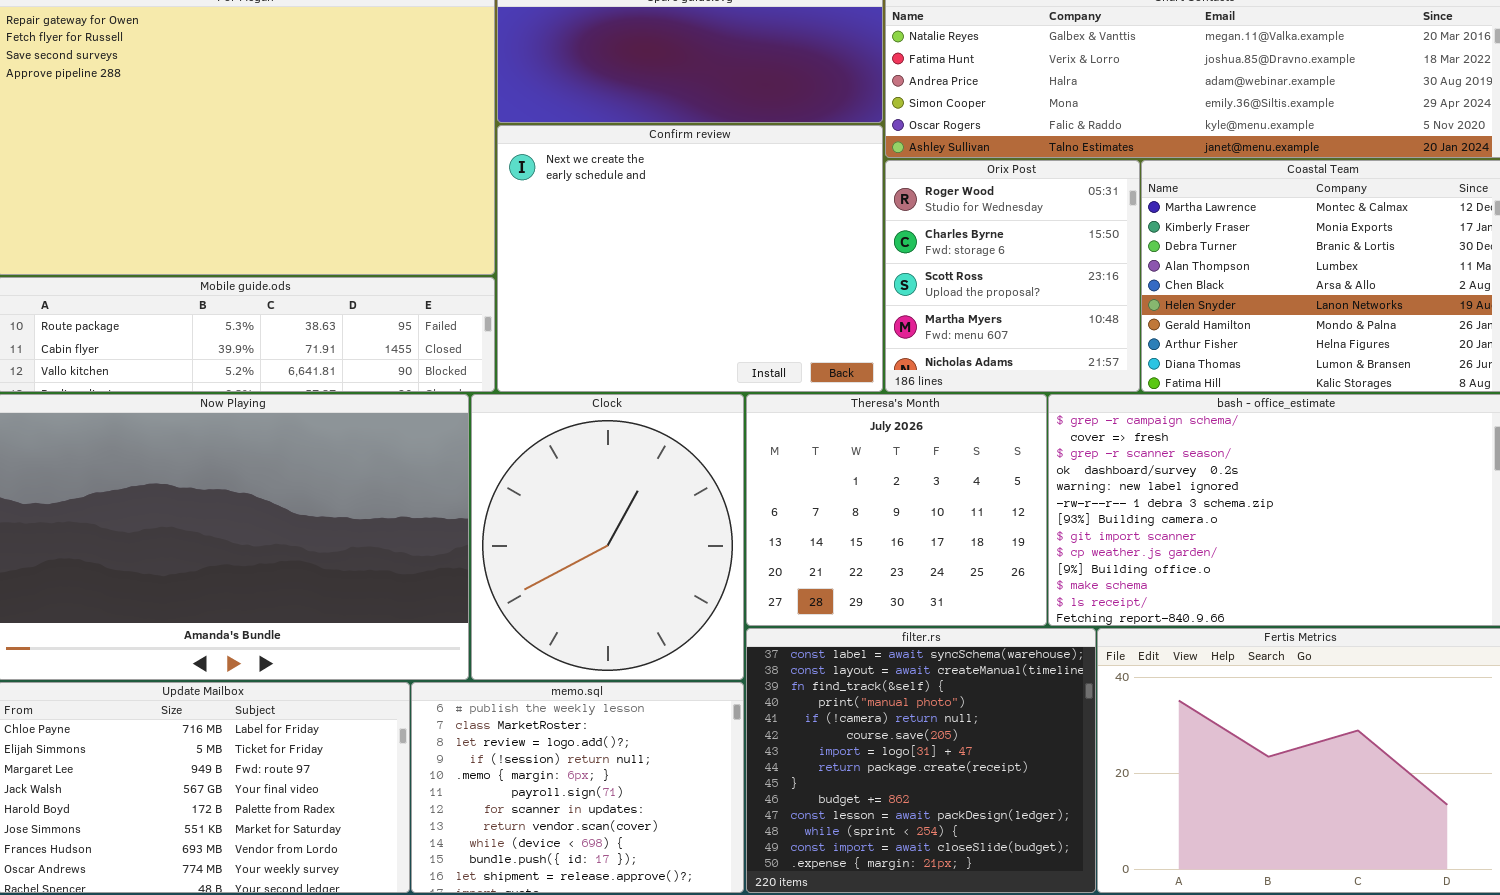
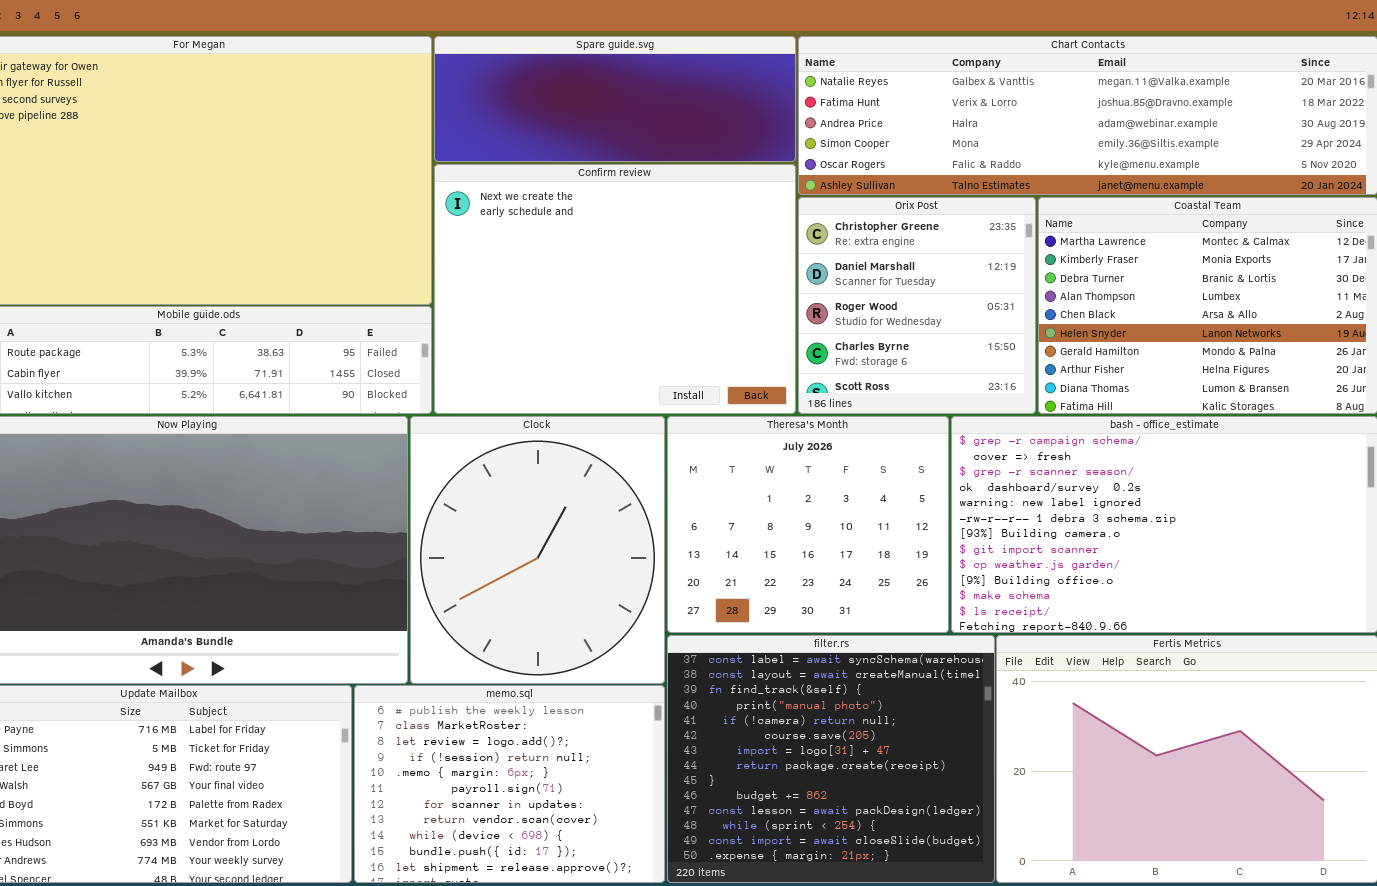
Orix Post: [885,160,1140,392] -> [798,197,1036,414], scrolled up 2 rows

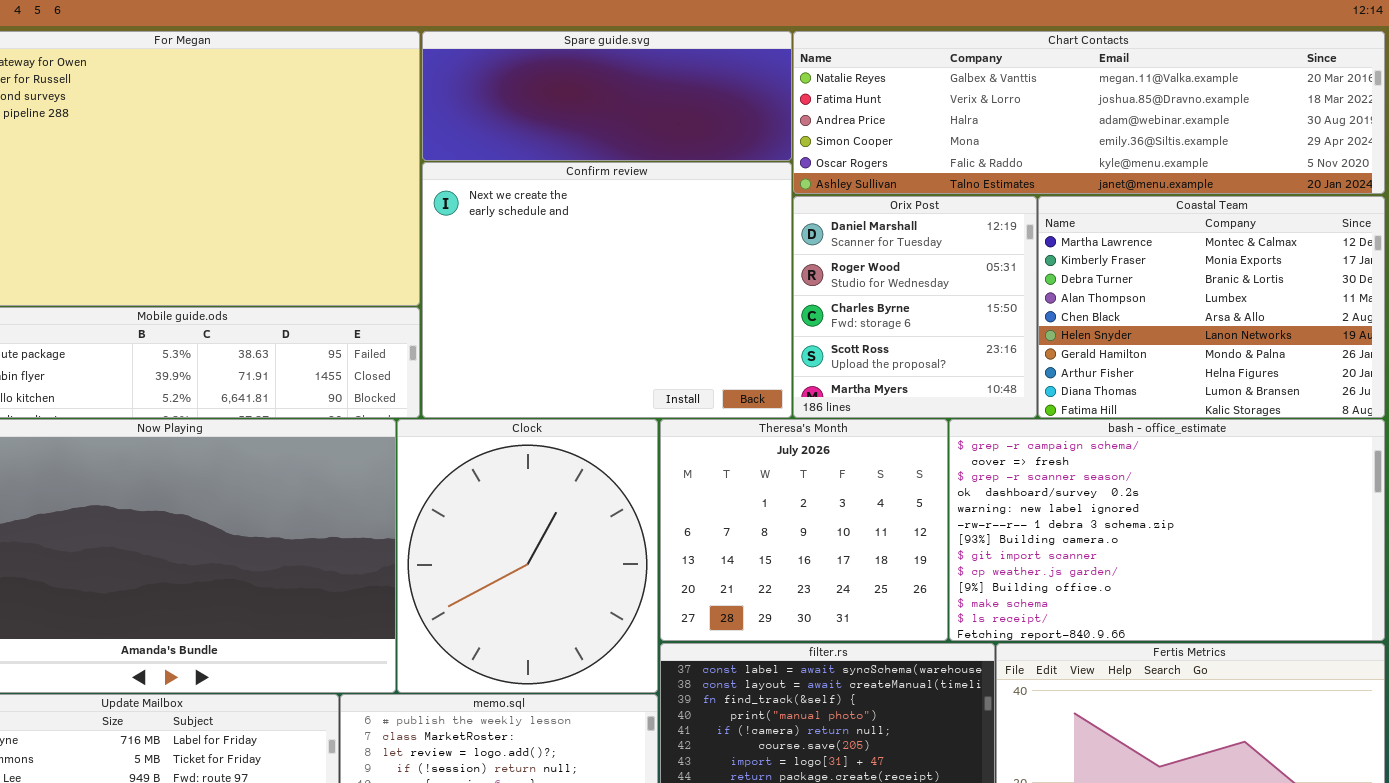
Orix Post: [798,197,1036,414] -> [793,196,1037,418], scrolled down 1 row

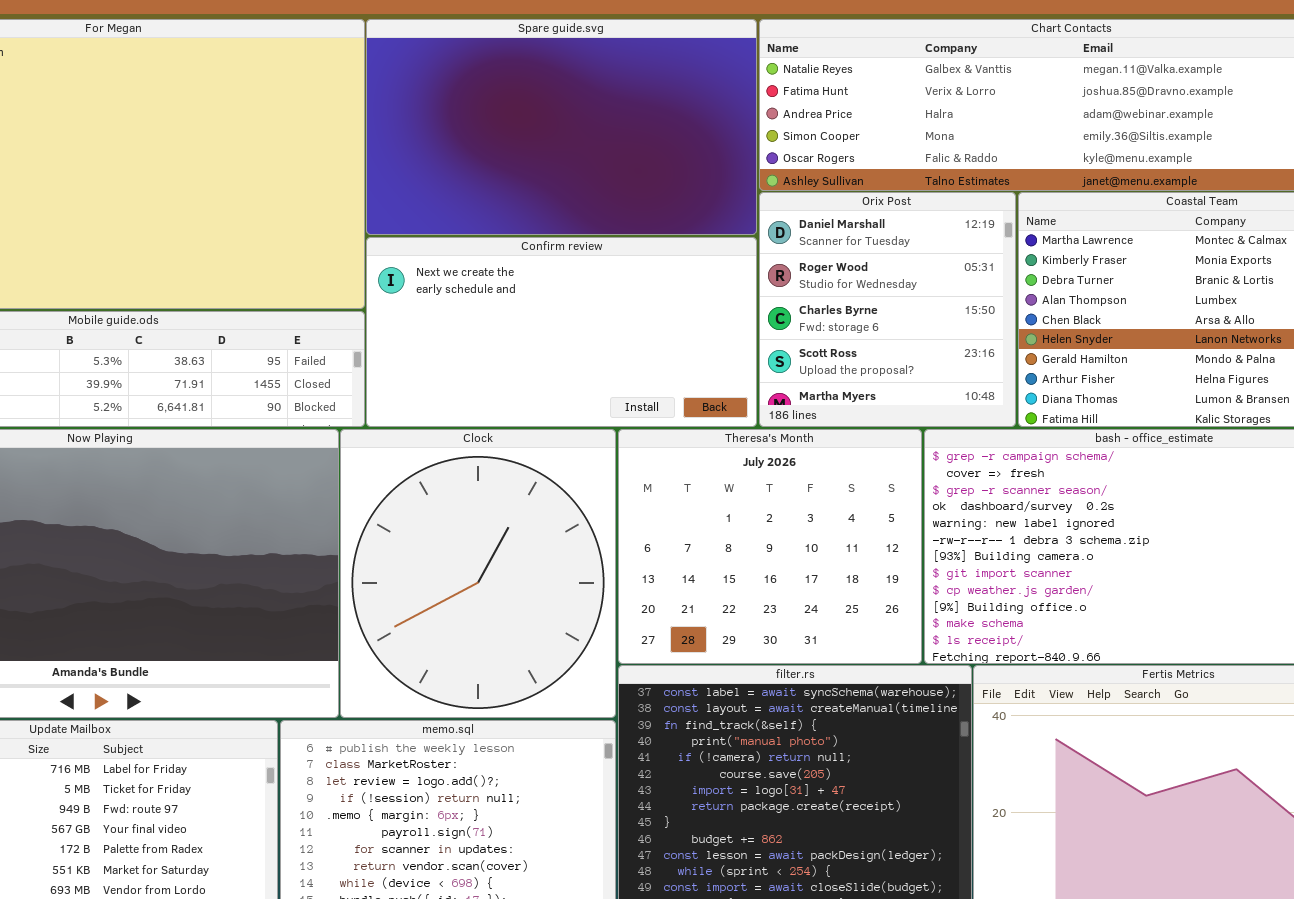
Spare guide.svg: [422,31,792,161] -> [366,19,757,235], resized
Confirm review: [422,162,792,418] -> [366,237,757,427], resized

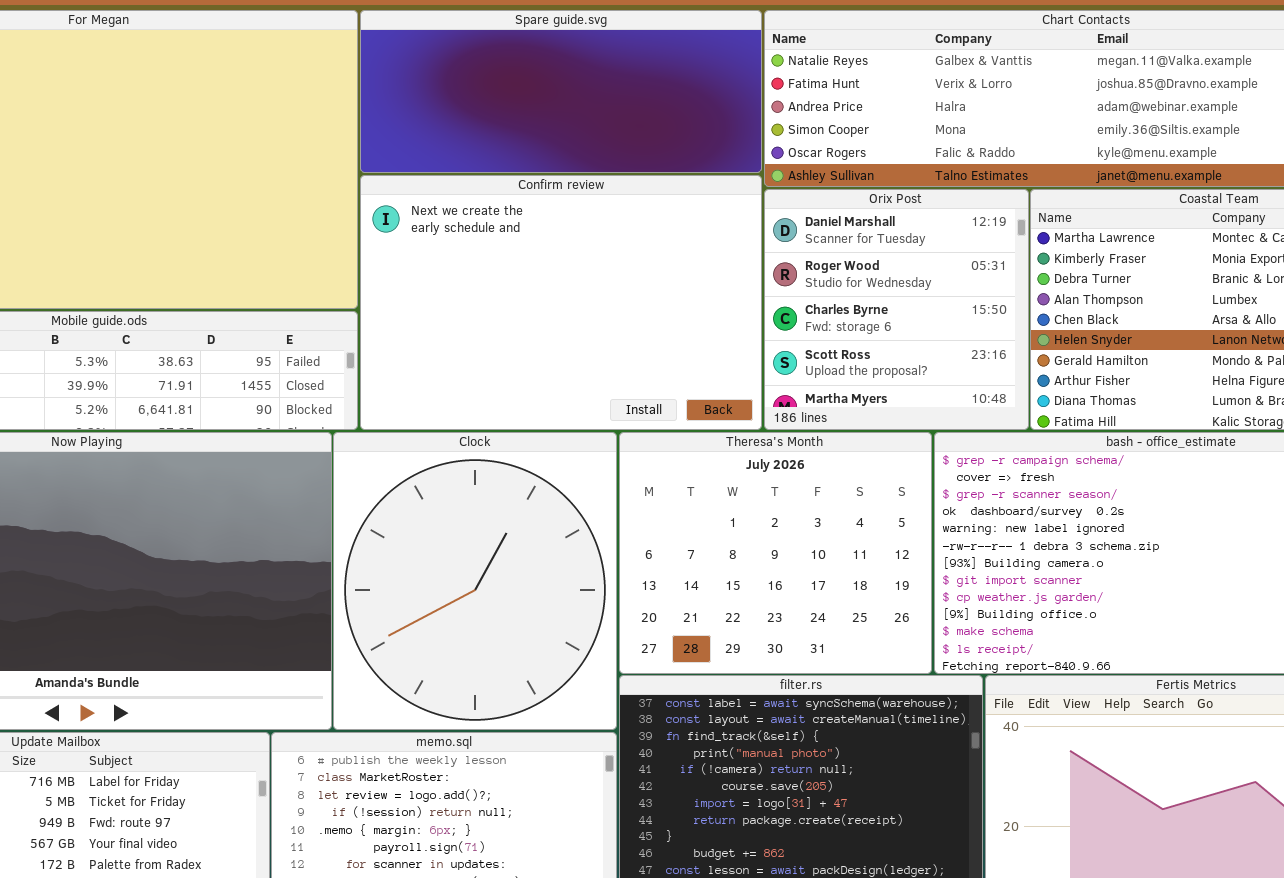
Spare guide.svg: [366,19,757,235] -> [360,10,762,173], resized
Confirm review: [366,237,757,427] -> [360,175,762,430], resized

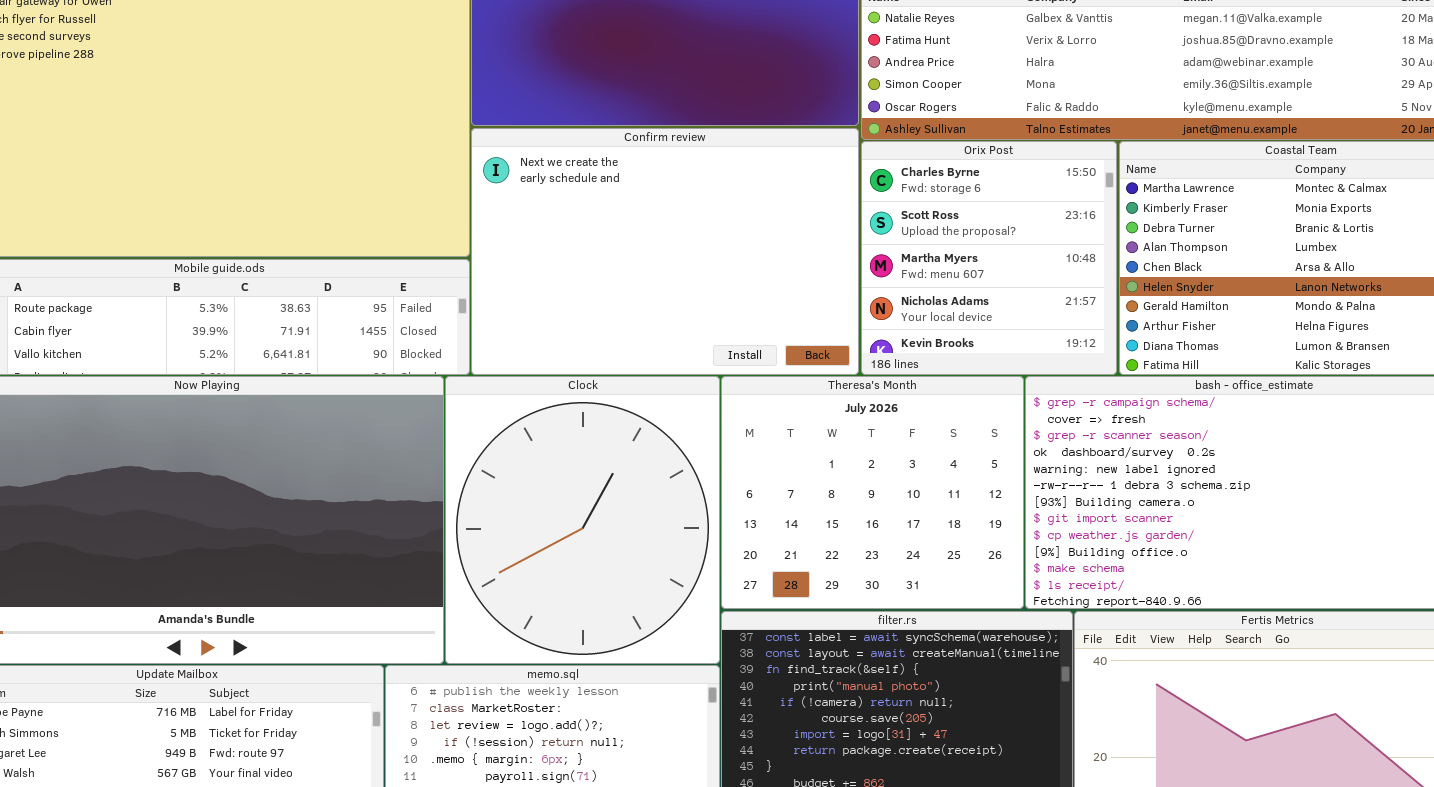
Orix Post: [764,189,1029,430] -> [861,141,1117,375], scrolled down 2 rows

